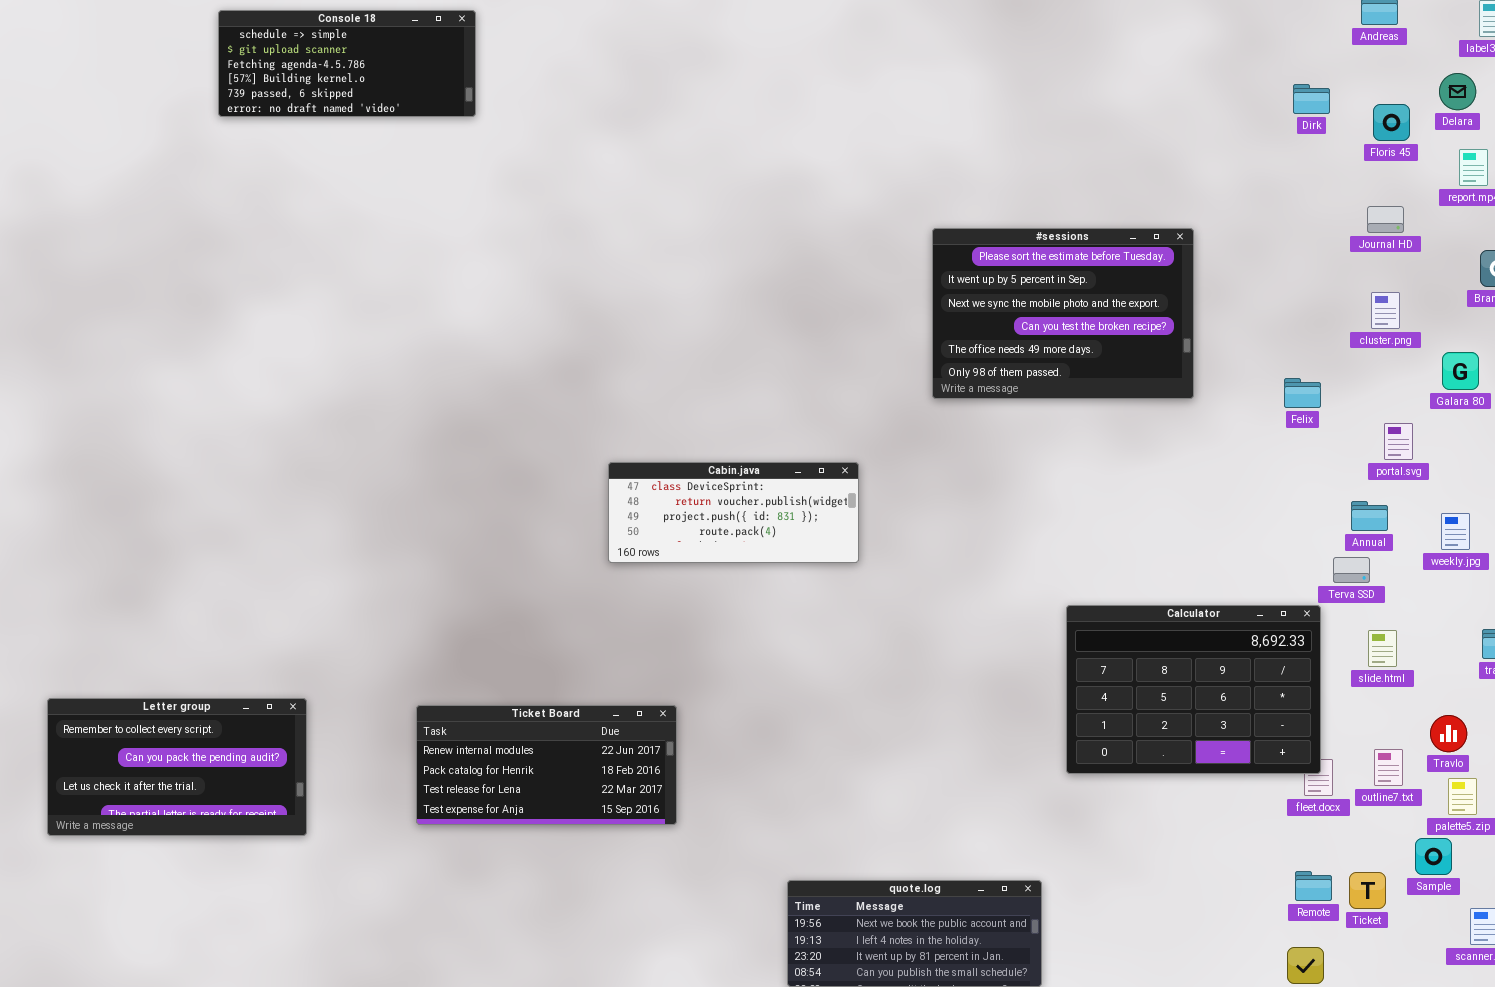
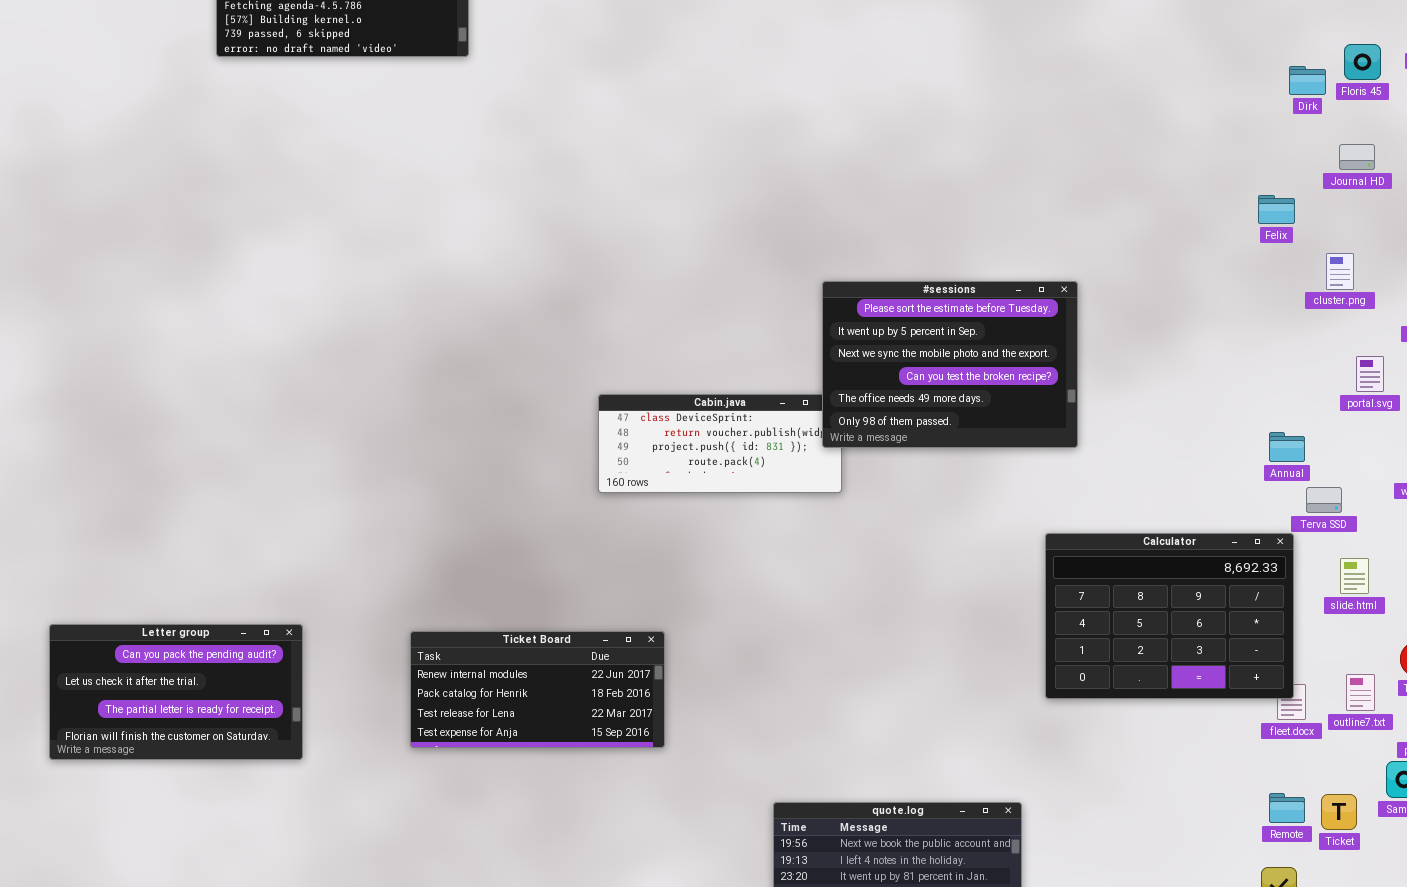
Dirk: [1293,84,1330,114] -> [1289,66,1326,95], moved
#sessions: [932,228,1194,399] -> [822,281,1078,448], moved
cluster.png: [1371,292,1400,329] -> [1326,253,1354,290], moved
Felix: [1284,378,1321,408] -> [1258,195,1295,224], moved
Annual: [1351,501,1388,531] -> [1269,432,1305,462], moved
Letter group: [47,698,307,836] -> [49,624,303,760], scrolled down 1 row

